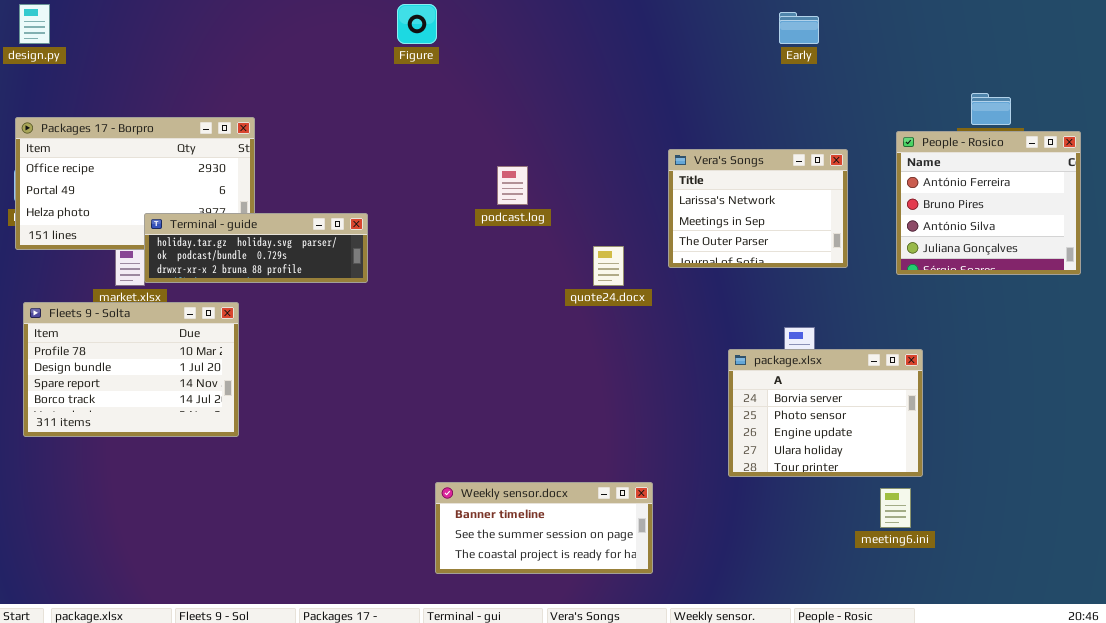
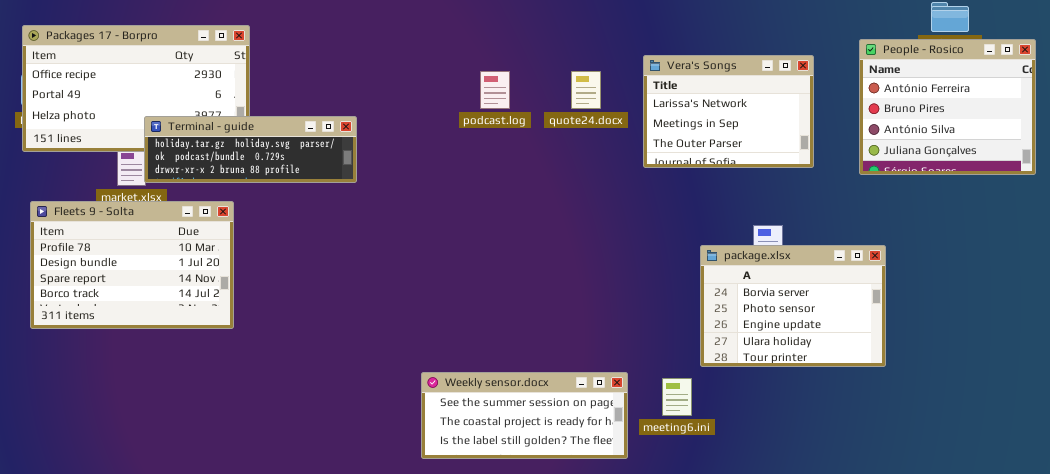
quote24.docx: [593,246,624,286] -> [571,71,601,109], moved
Weekly sensor.docx: [435,482,653,574] -> [421,372,628,459], scrolled down 1 row
meeting6.ini: [880,488,911,528] -> [662,378,692,416], moved

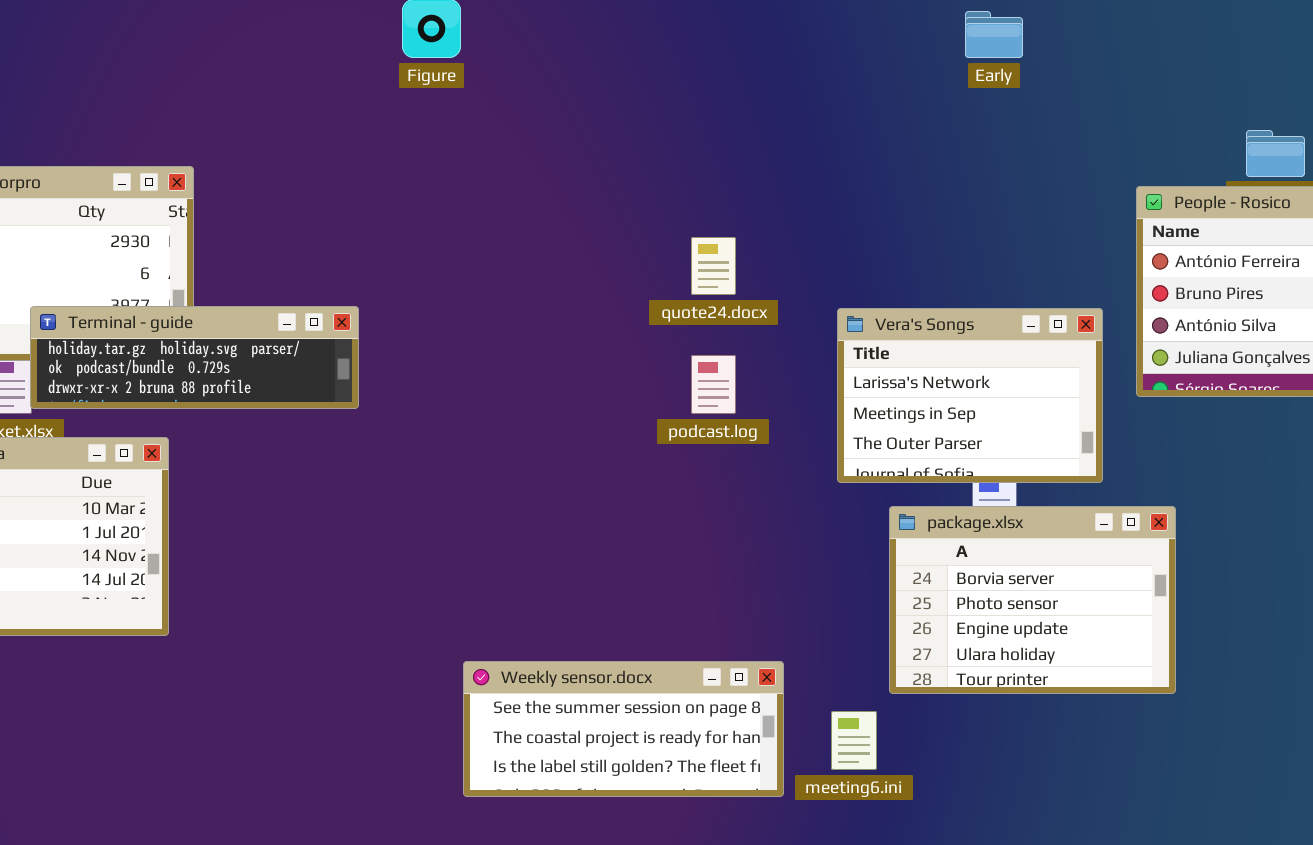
Vera's Songs: [643,55,814,168] -> [837,308,1103,483], moved
podcast.log: [480,71,510,109] -> [691,355,736,414], moved
Weekly sensor.docx: [421,372,628,459] -> [463,661,784,797], moved

